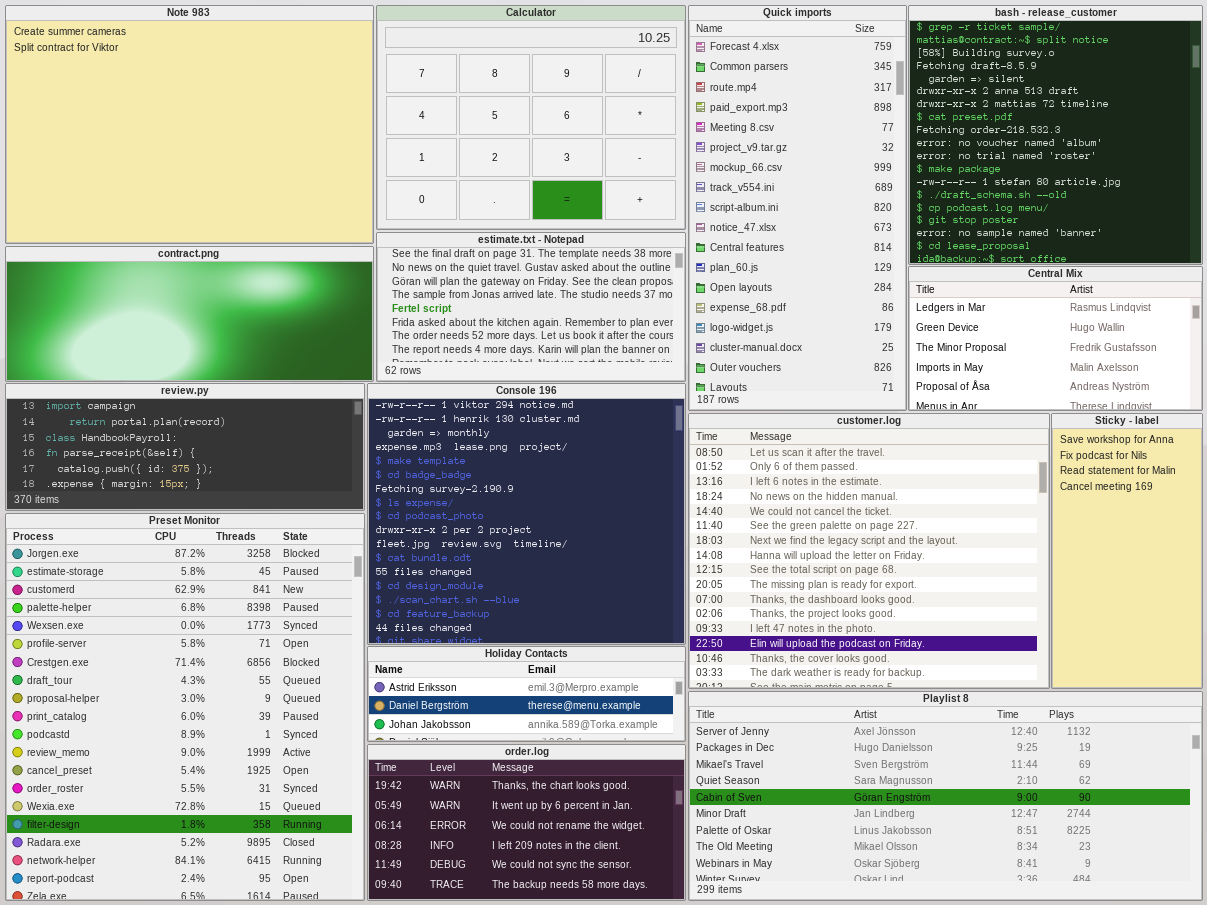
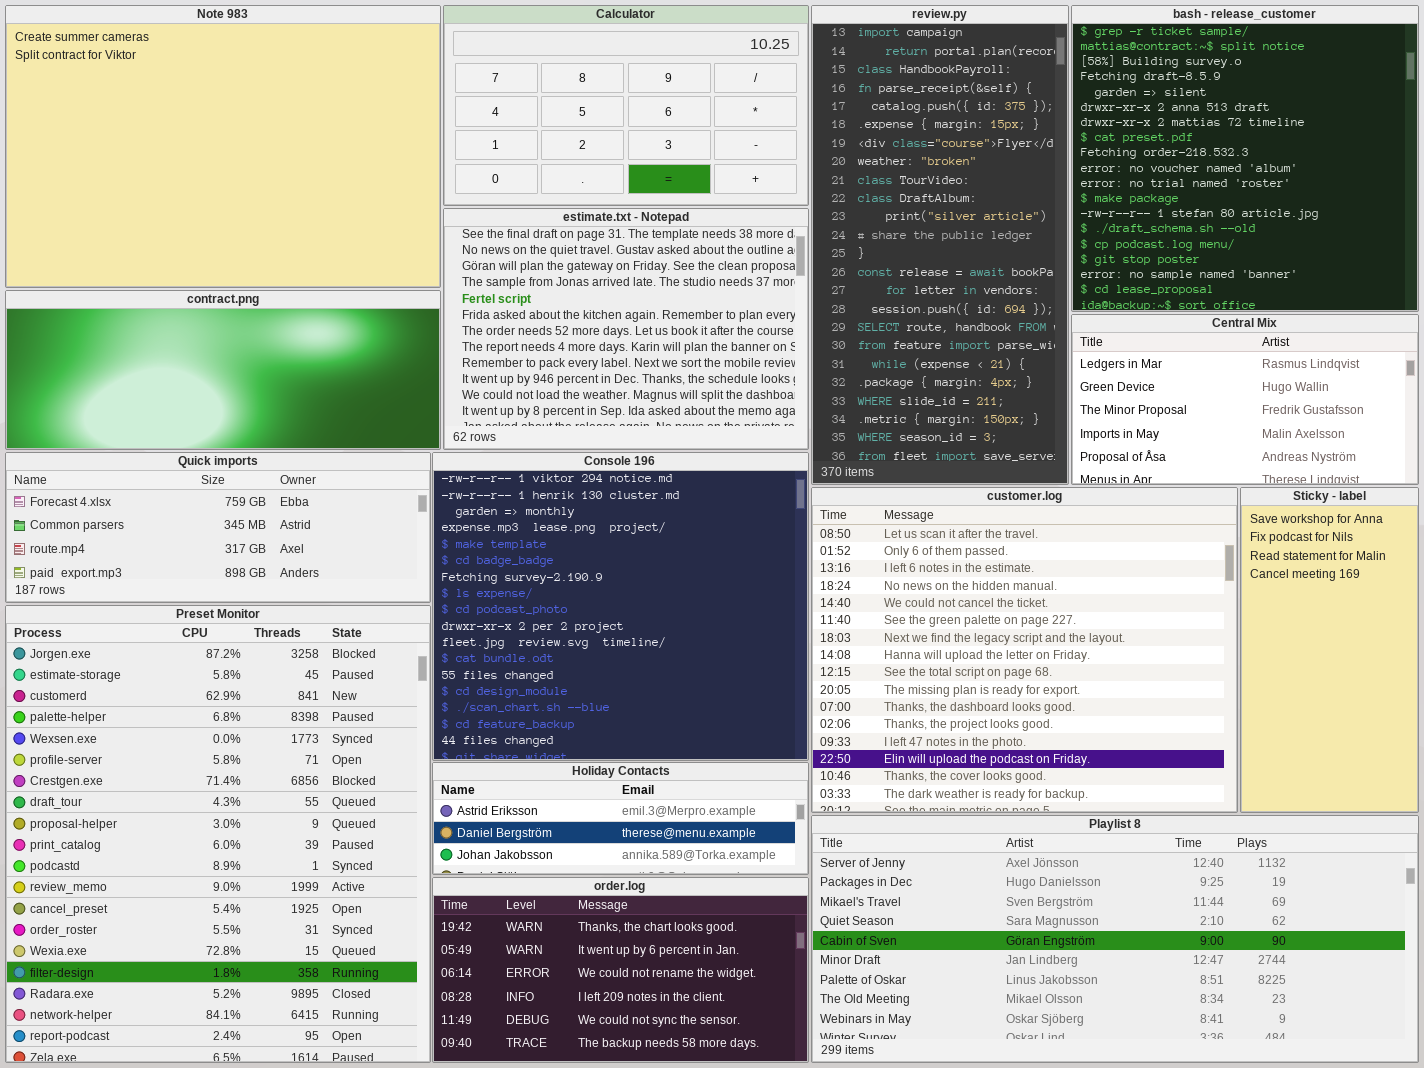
Calculator: [376,5,686,230] -> [443,5,809,206], resized
Quick imports: [688,5,907,411] -> [5,452,431,603], moved, resized
estimate.txt - Notepad: [376,232,686,382] -> [443,208,809,450], resized
review.py: [5,383,365,511] -> [811,5,1069,485], moved, resized

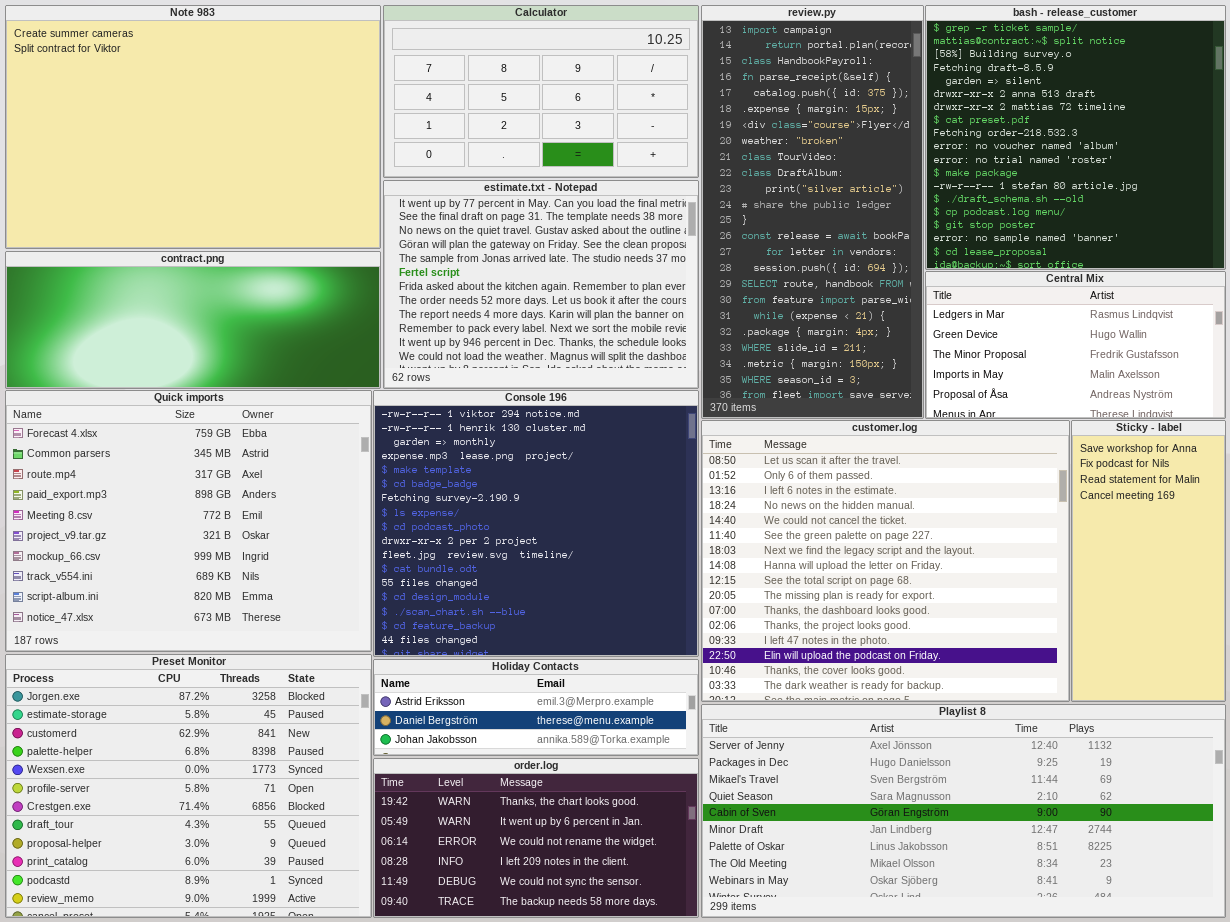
estimate.txt - Notepad: [443,208,809,450] -> [383,180,699,389], scrolled up 1 row
Quick imports: [5,452,431,603] -> [5,390,372,652], resized
Preset Monitor: [5,605,431,1063] -> [5,654,372,918], resized

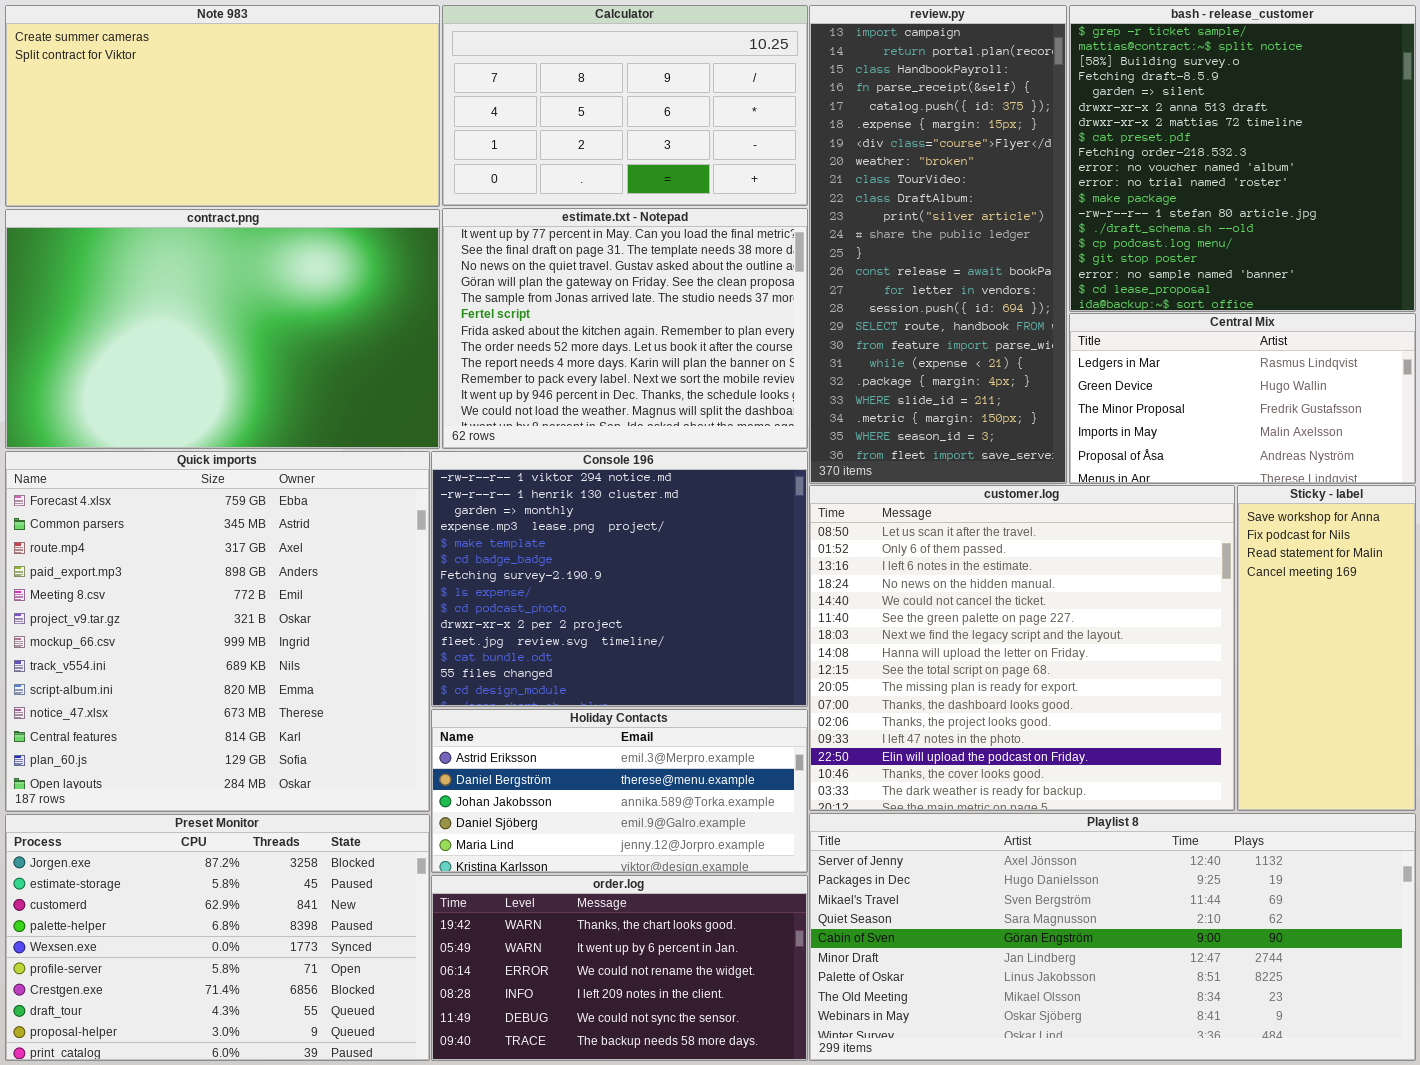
Note 983: [5,5,381,249] -> [5,5,440,207], resized
contract.png: [5,251,381,389] -> [5,209,440,449], resized
Quick imports: [5,390,372,652] -> [5,451,430,812], resized
Console 196: [373,390,699,657] -> [431,451,808,707], resized
Preset Monitor: [5,654,372,918] -> [5,814,430,1061], resized
Holiday Contacts: [373,659,699,756] -> [431,709,808,873], resized

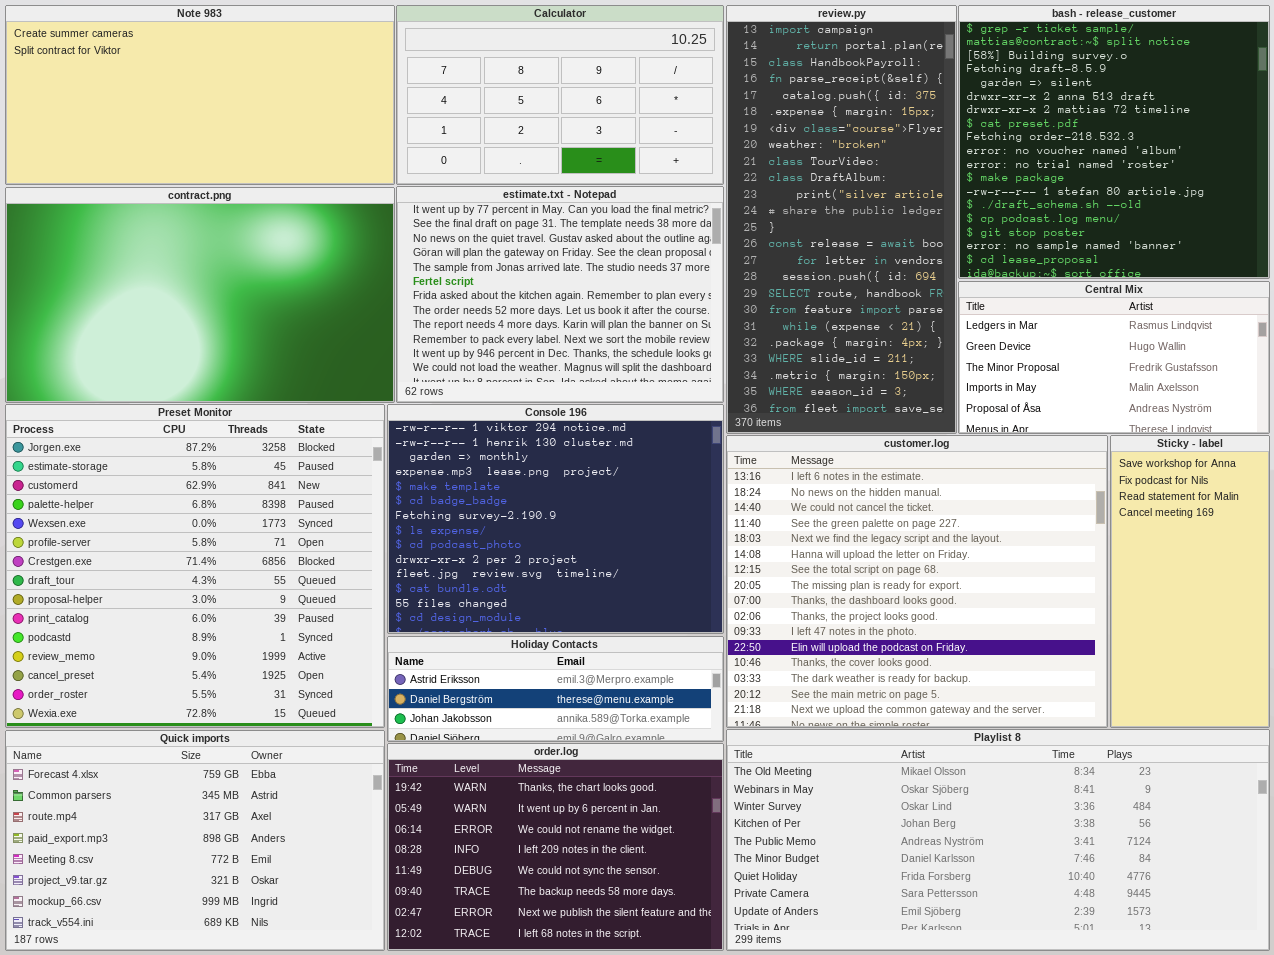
Quick imports: [5,451,430,812] -> [5,730,385,951], moved, resized
customer.log: [809,485,1235,811] -> [726,435,1108,728], scrolled down 2 rows
Holiday Contacts: [431,709,808,873] -> [387,636,724,742], resized
Playlist 8: [809,813,1416,1061] -> [726,729,1270,951], scrolled down 7 rows
Preset Monitor: [5,814,430,1061] -> [5,404,385,728], moved, resized
order.log: [431,875,808,1061] -> [387,743,724,951], resized

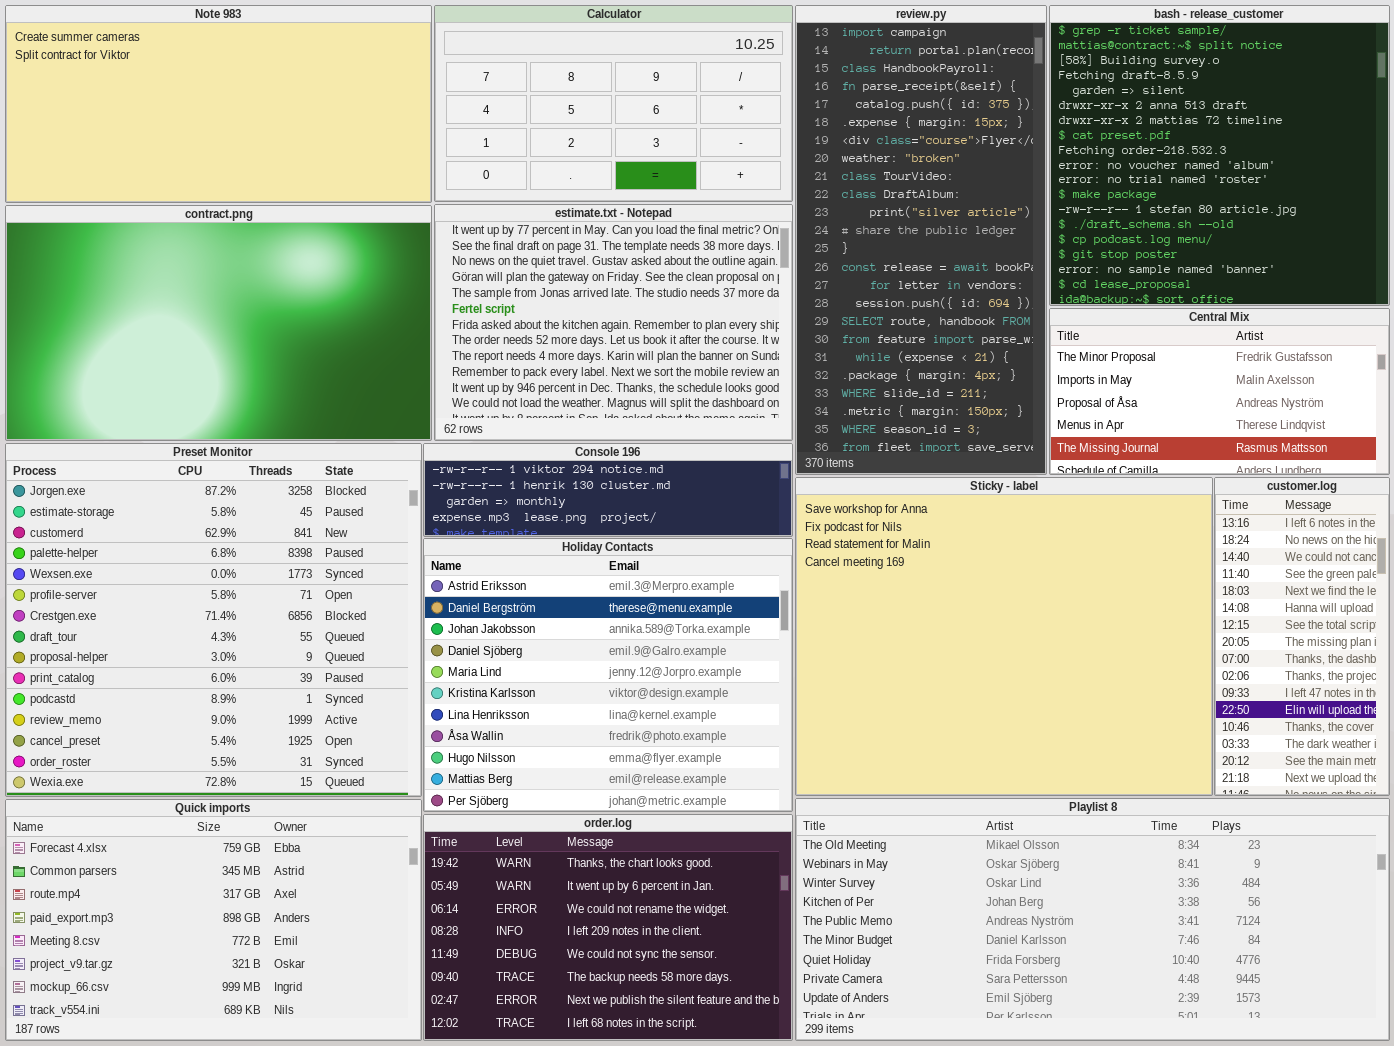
Central Mix: [958,281,1270,434] -> [1049,308,1390,475], scrolled down 2 rows
Console 196: [387,404,724,634] -> [423,443,793,537], resized
customer.log: [726,435,1108,728] -> [1214,477,1390,796], moved, resized
Sticky - label: [1110,435,1270,728] -> [795,477,1213,796], moved, resized
Holiday Contacts: [387,636,724,742] -> [423,538,793,812], resized

